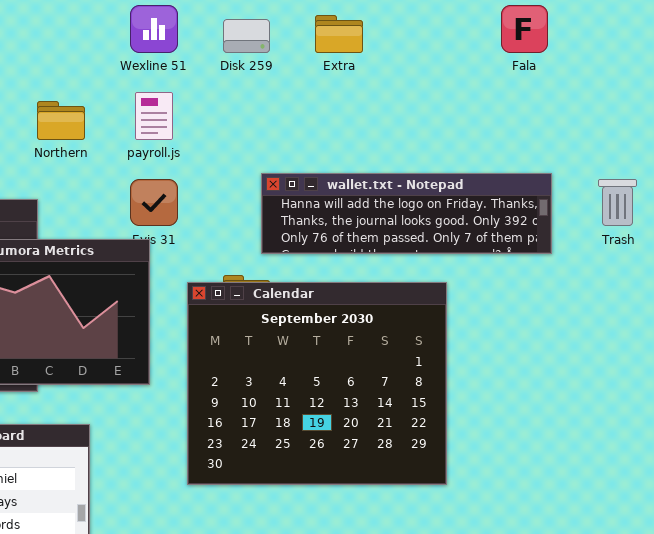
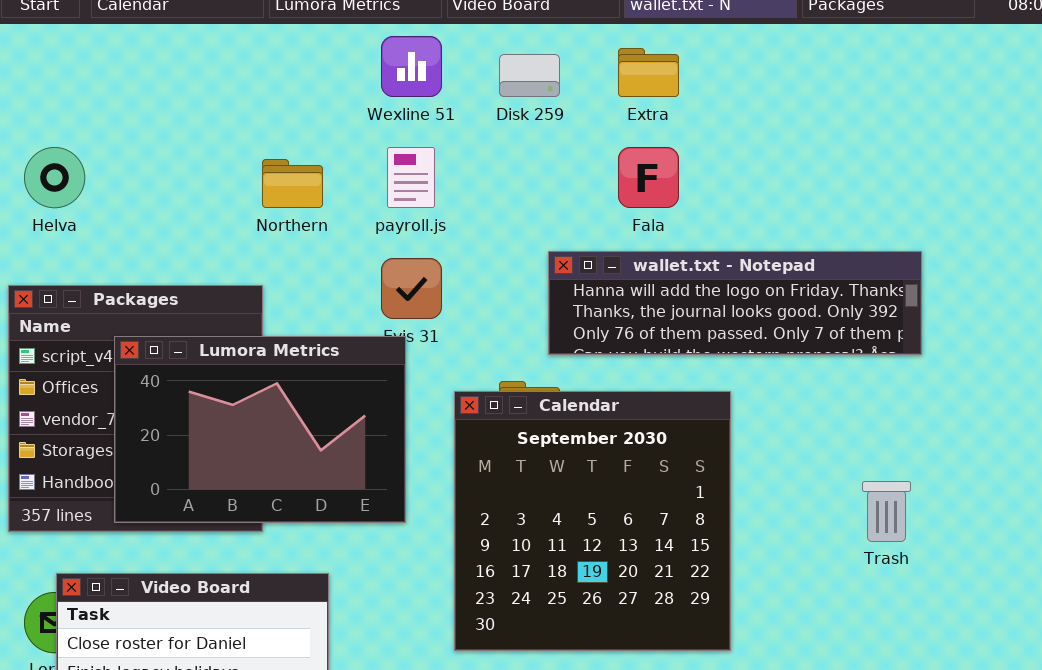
Fala: [501,5,548,53] -> [618,147,679,208], moved
Trash: [598,179,637,226] -> [862,481,911,542], moved
Calendar: [187,282,447,485] -> [454,391,731,651], resized

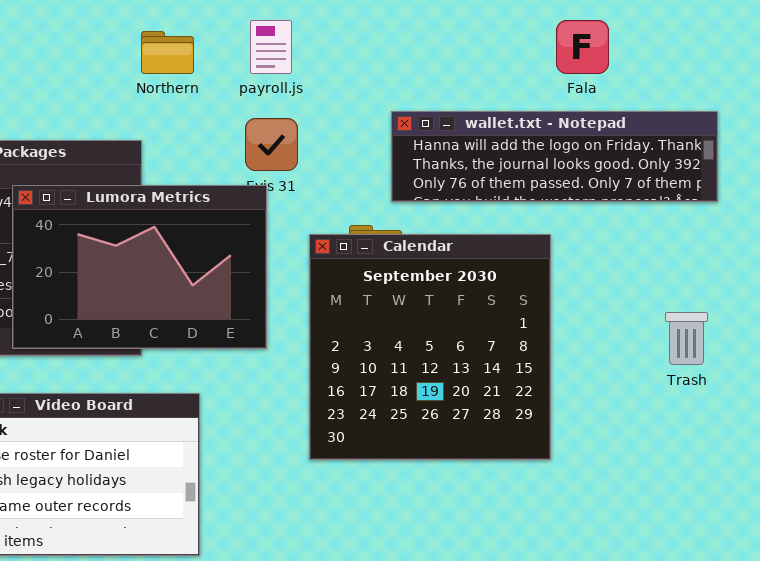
Fala: [618,147,679,208] -> [556,20,609,74], moved

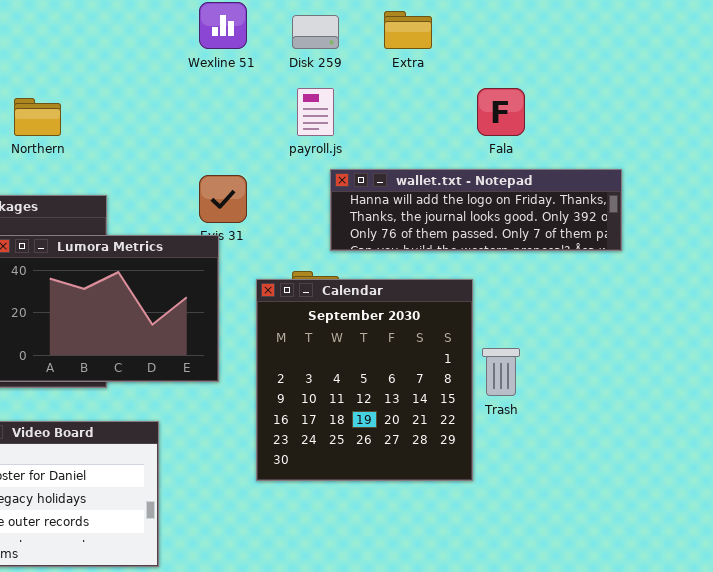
payroll.js: [250,20,292,74] -> [297,88,334,136], moved
Northern: [141,31,194,74] -> [14,98,61,136], moved
Trash: [665,312,708,365] -> [482,348,520,396], moved

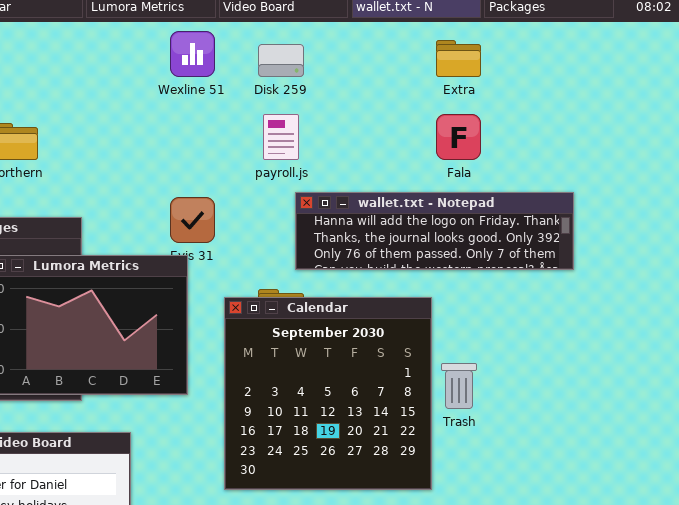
Extra: [384,11,432,49] -> [436,40,481,77], moved

